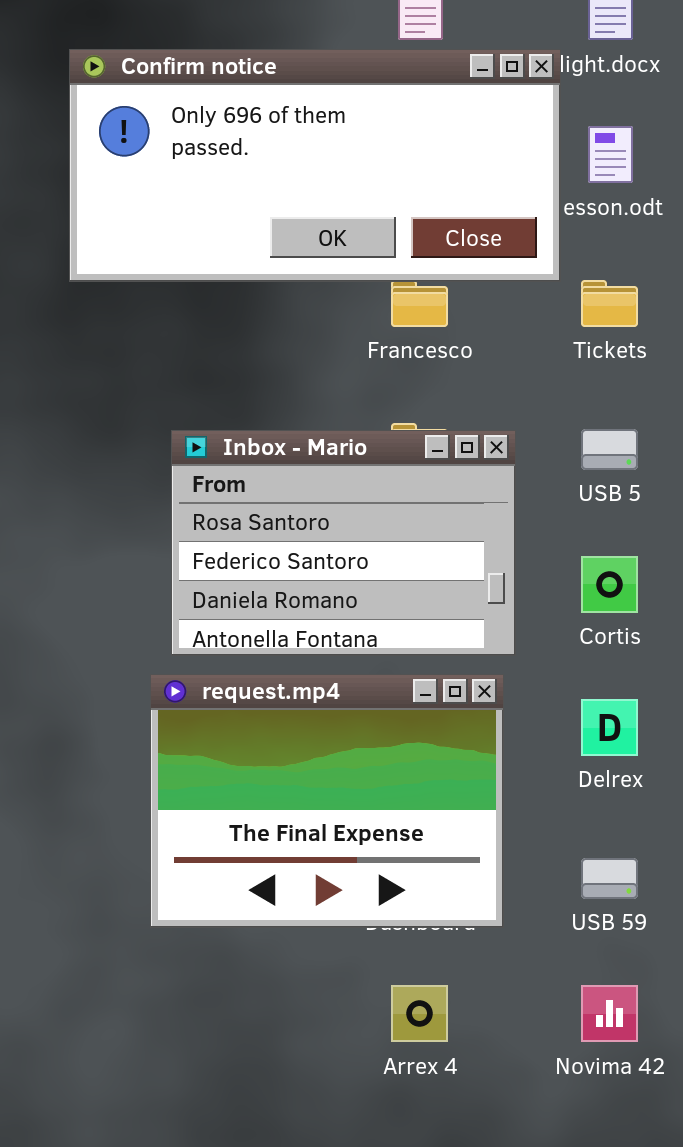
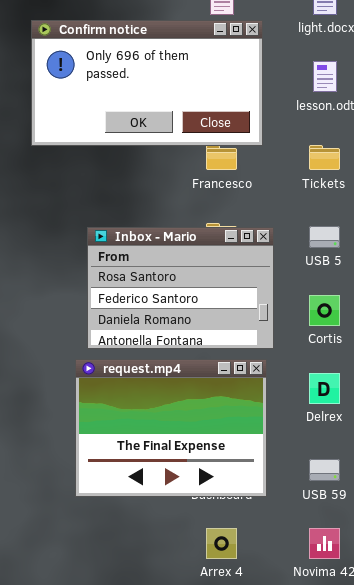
Confirm notice: [69,49,561,282] -> [31,20,263,146], resized

